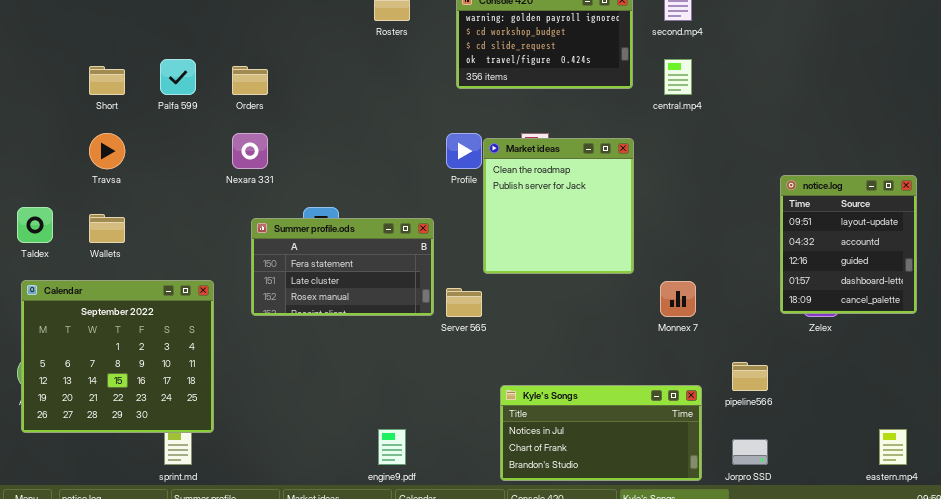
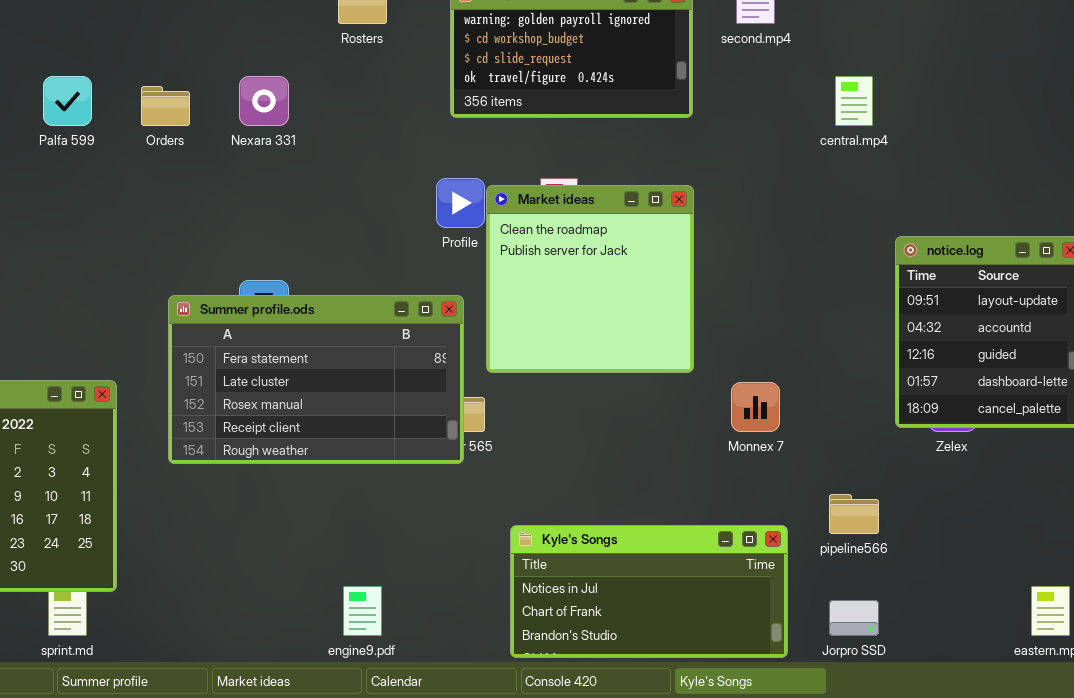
central.mp4: [664,59,692,95] -> [835,76,873,126], moved
Nexara 331: [232,133,268,169] -> [239,76,289,126], moved
Summer profile.ods: [251,218,434,316] -> [168,295,464,464], resized

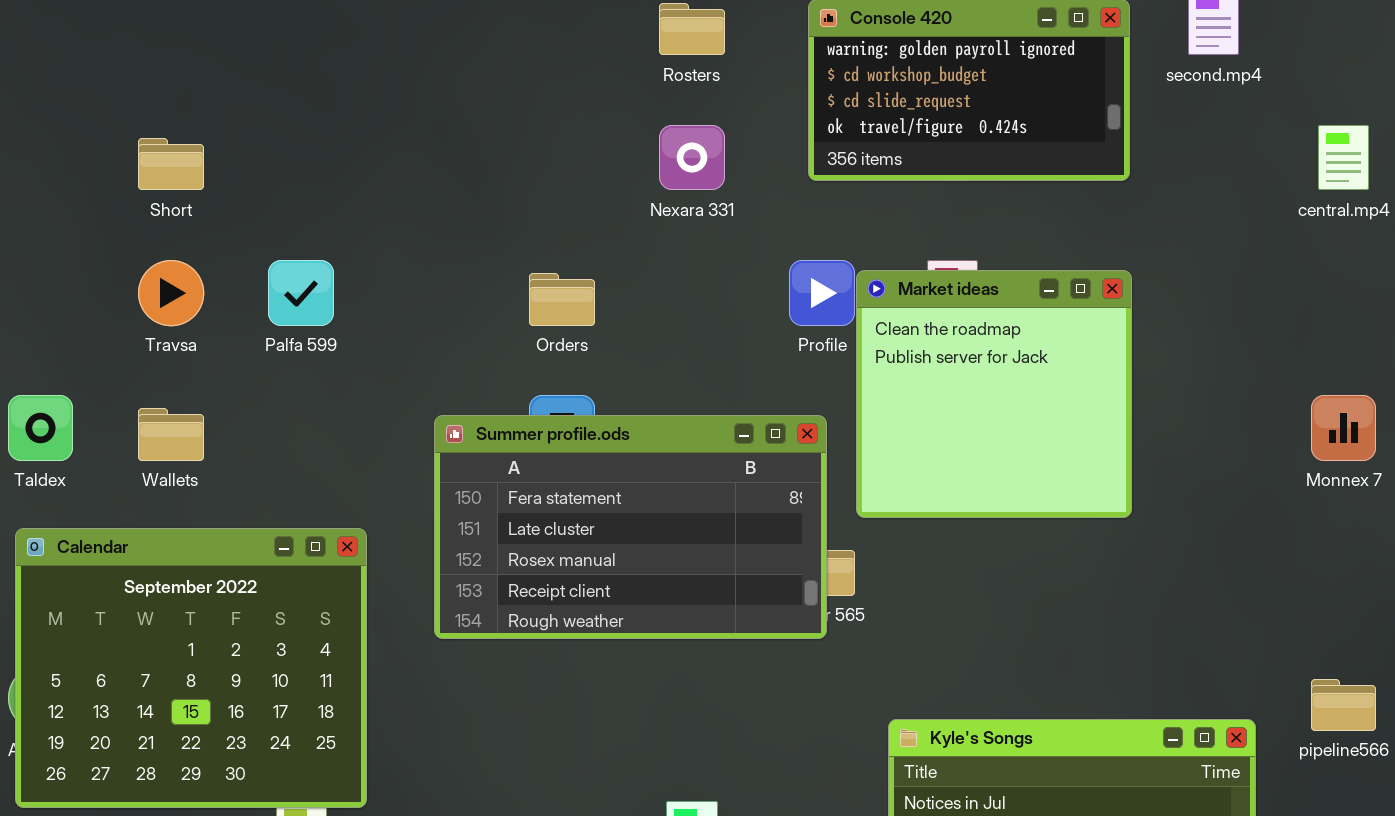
Palfa 599: [43,76,92,126] -> [268,260,334,326], moved
Nexara 331: [239,76,289,126] -> [659,125,725,190], moved
Orders: [141,86,190,126] -> [529,273,595,326], moved
Monnex 7: [731,382,780,432] -> [1311,395,1376,461], moved

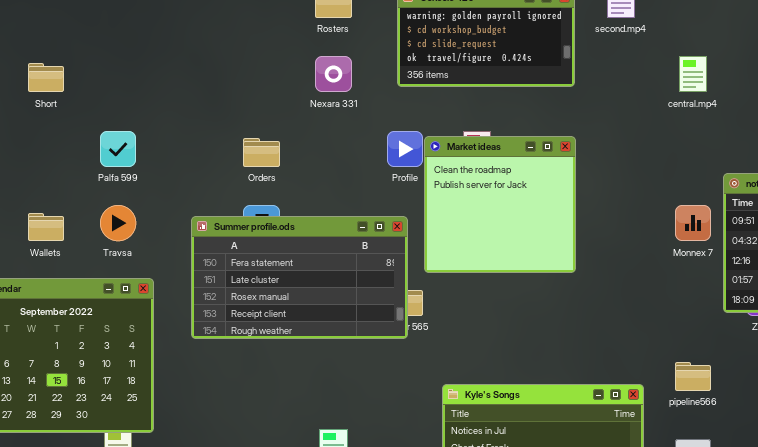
Travsa: [138,260,204,326] -> [100,205,136,241], moved

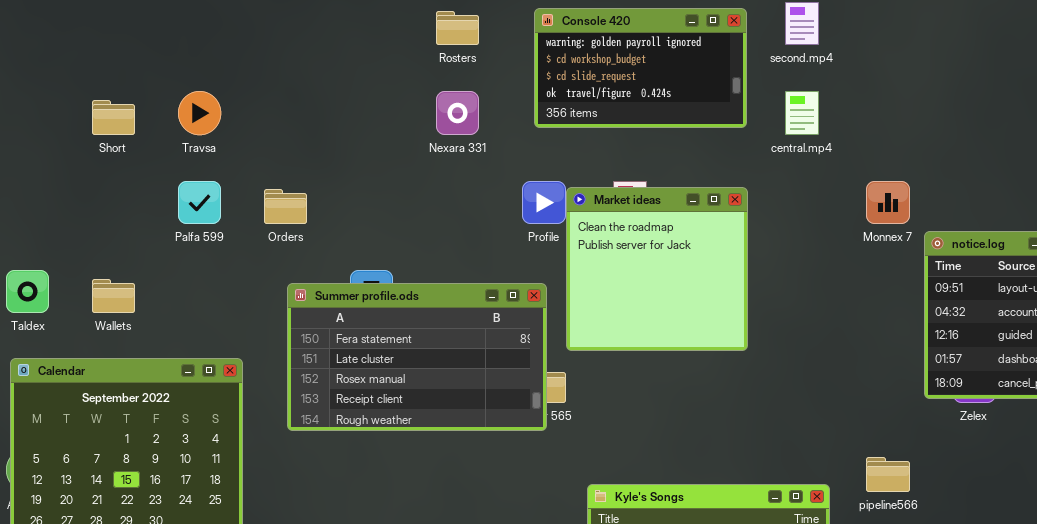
central.mp4: [679,56,707,92] -> [785,91,819,135], moved
Orders: [243,138,280,167] -> [264,189,307,224], moved
Travsa: [100,205,136,241] -> [178,91,221,135], moved
Monnex 7: [675,205,711,241] -> [866,181,910,224], moved

